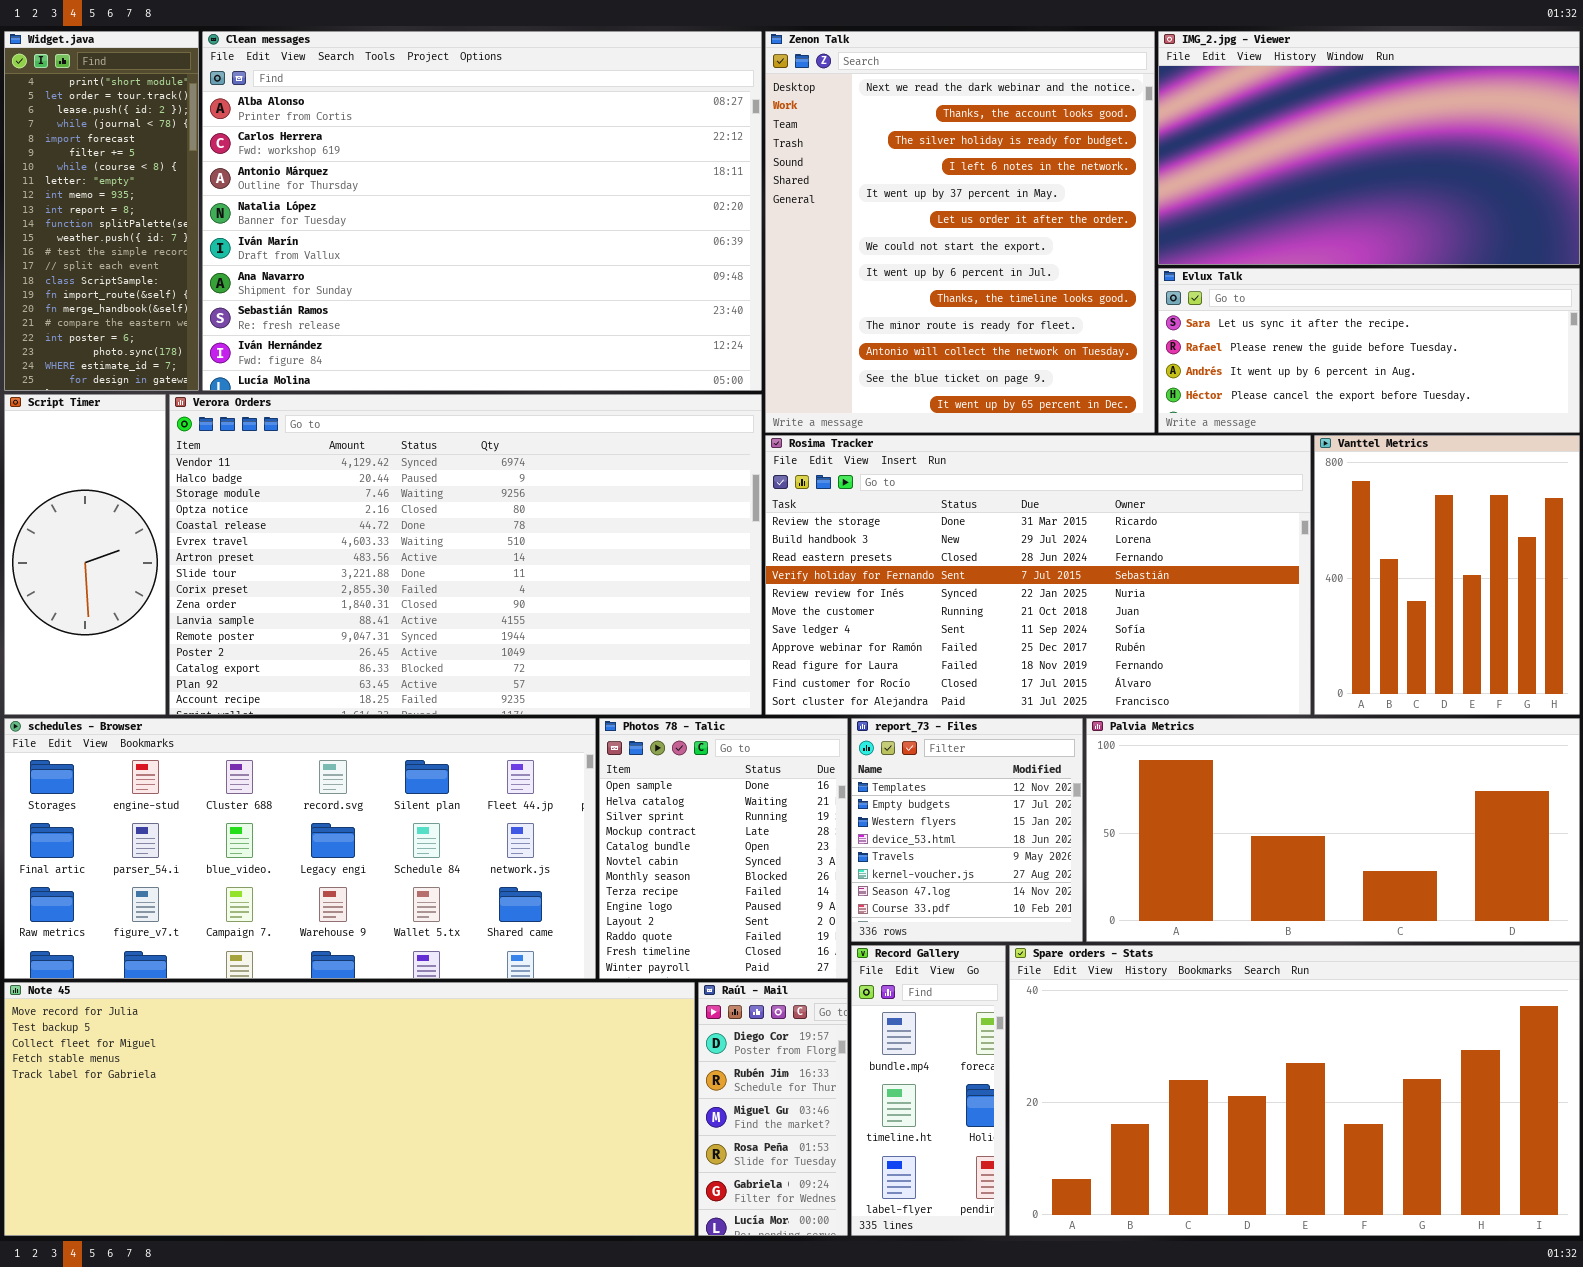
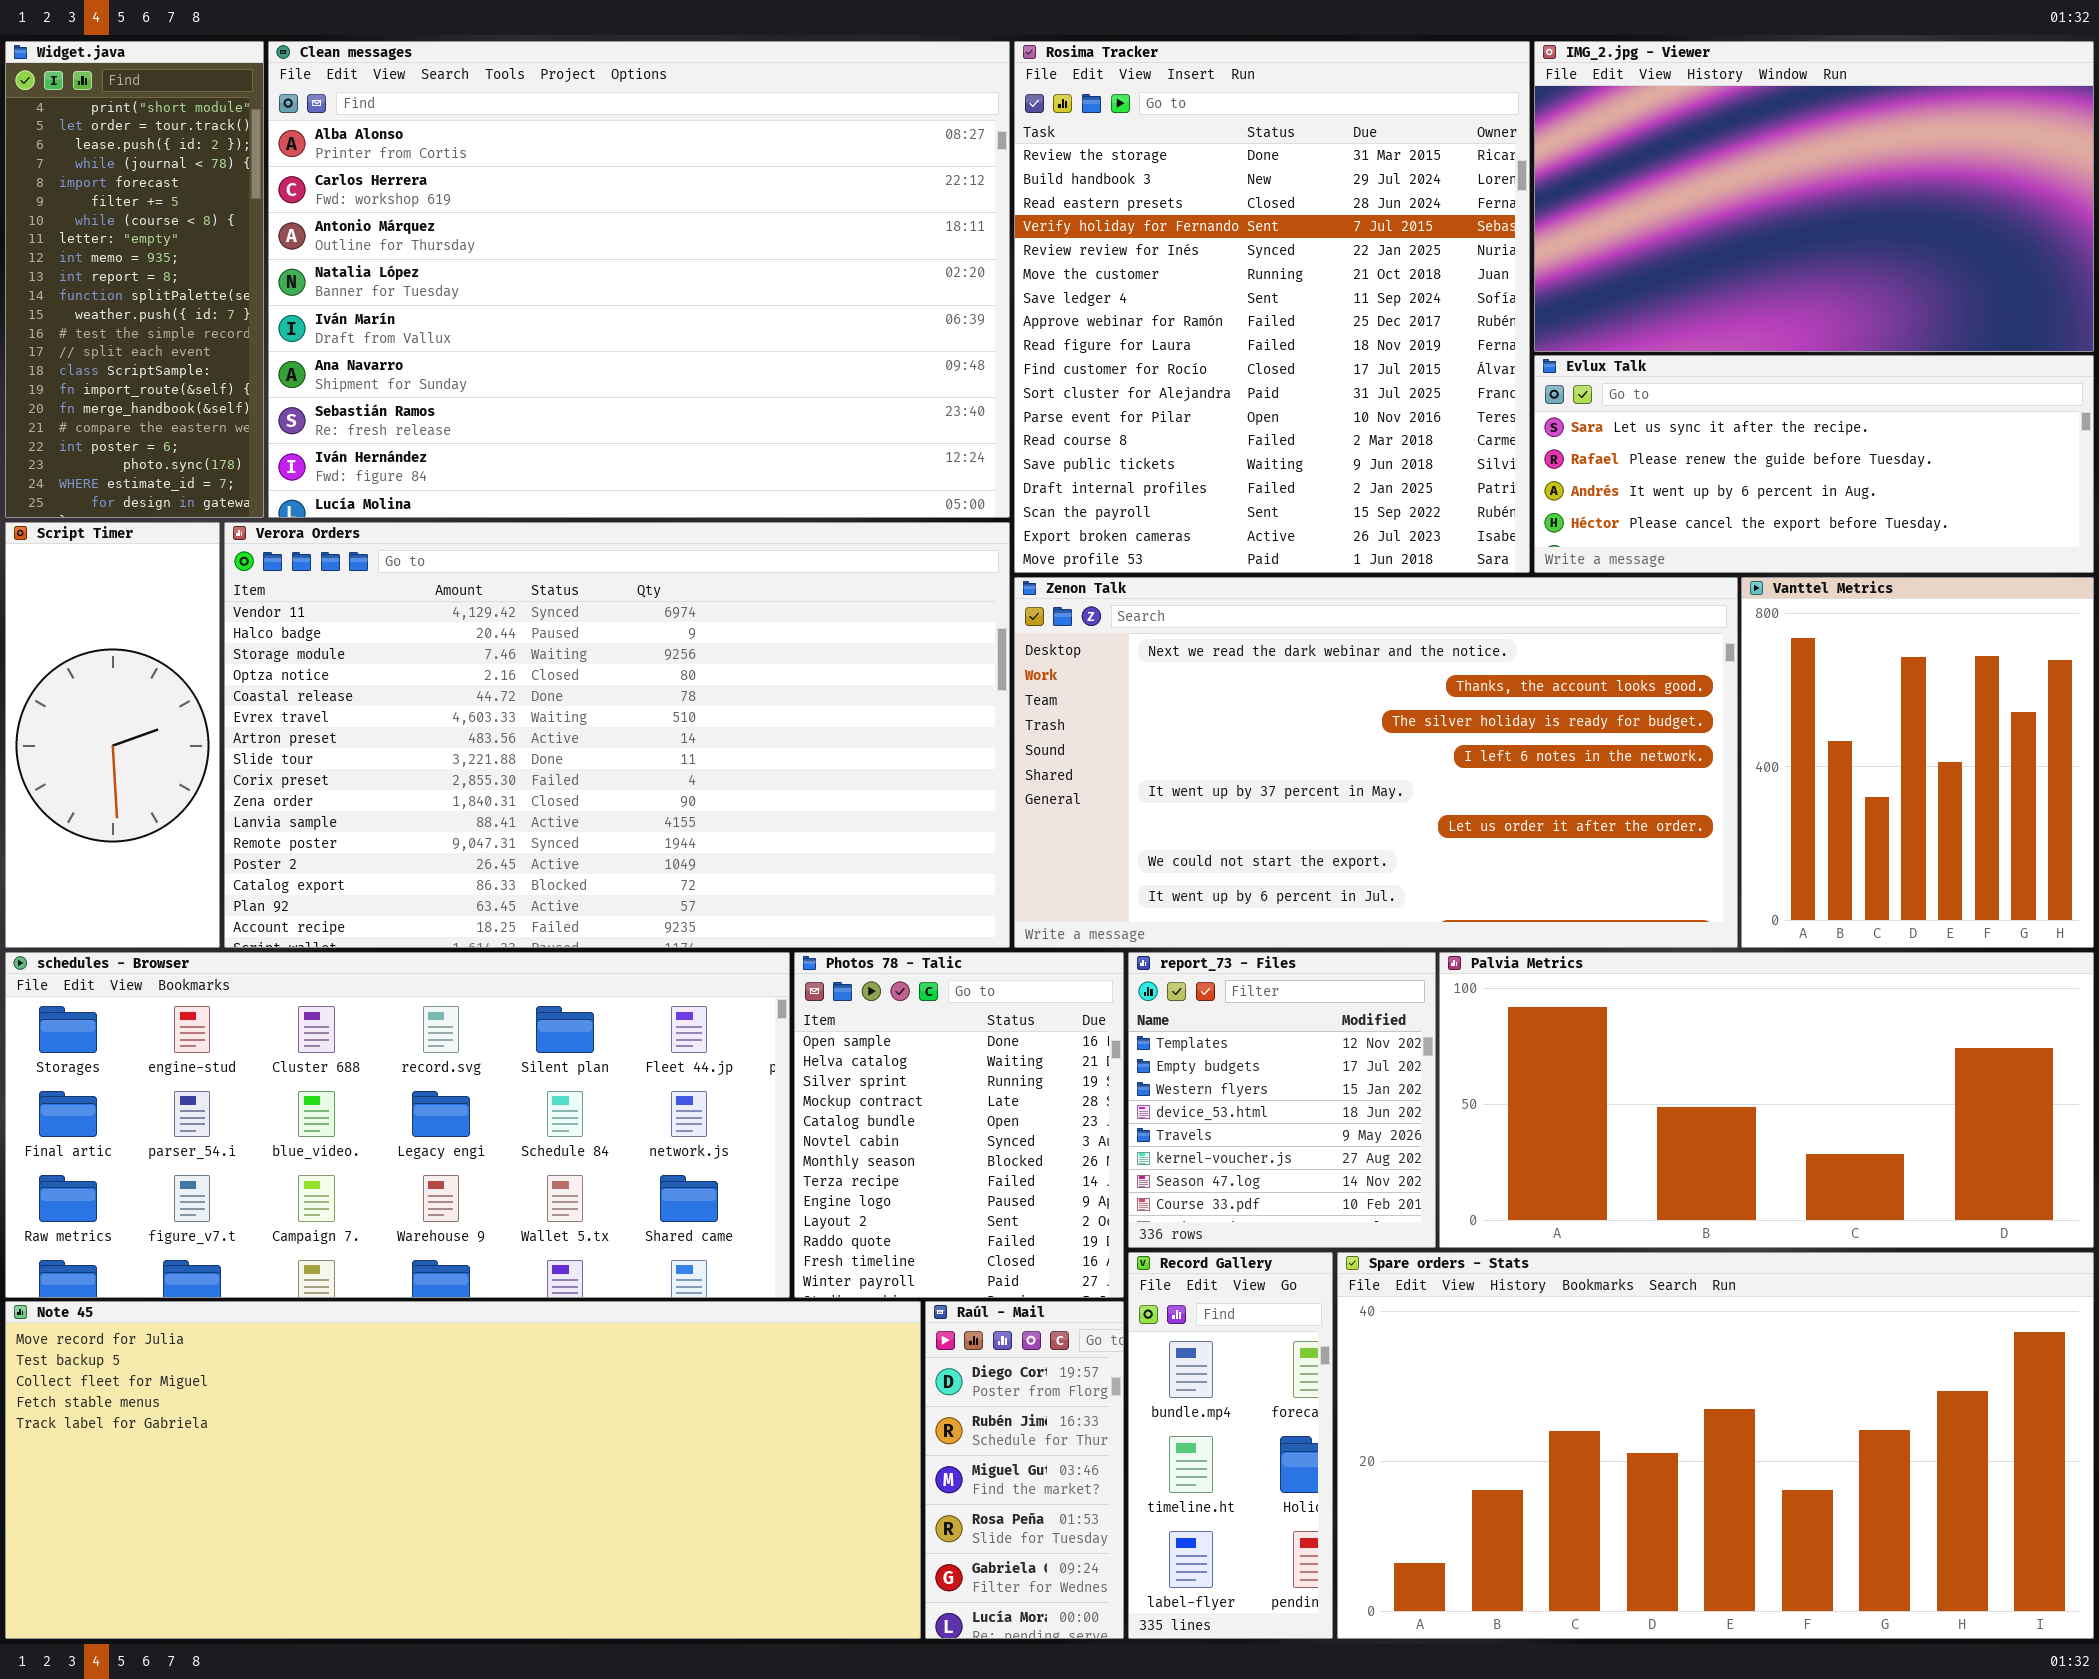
Zenon Talk: [765,31,1155,433] -> [1014,577,1738,948], moved, resized
Rosima Tracker: [765,435,1311,715] -> [1014,41,1530,573], moved, resized

